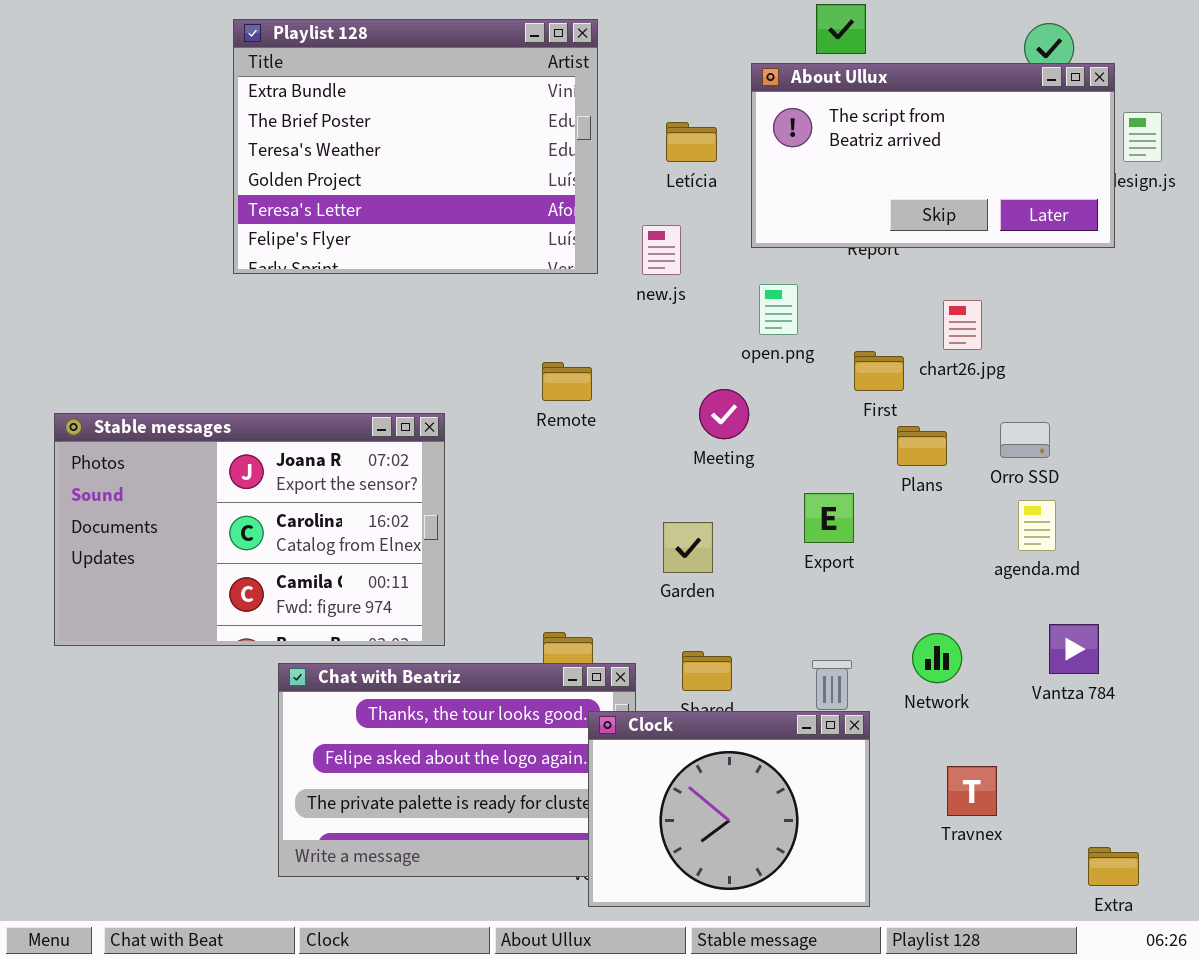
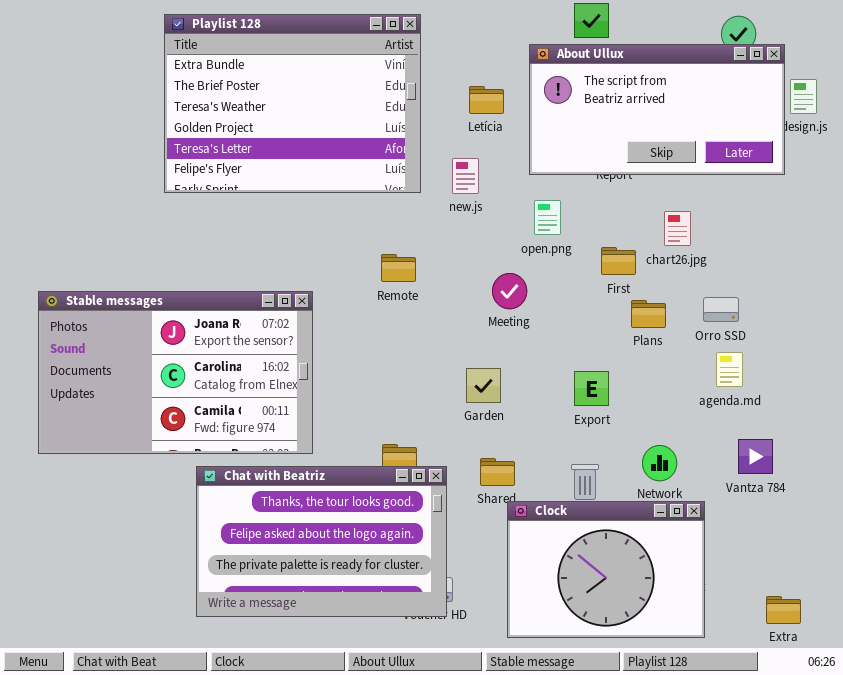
Export: [804,493,854,543] -> [574,371,609,406], moved
Clock: [588,711,870,907] -> [507,501,705,638], moved

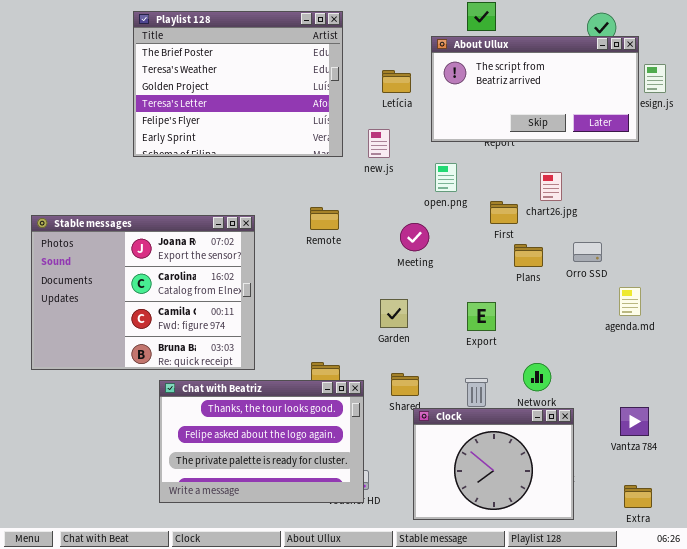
Playlist 128: [164,14,421,193] -> [133,11,343,157], scrolled down 1 row
Stable messages: [38,291,313,454] -> [31,215,255,370], resized
agenda.md: [716,352,743,387] -> [619,287,641,316], moved
Vantza 784: [738,439,773,474] -> [620,407,649,436], moved

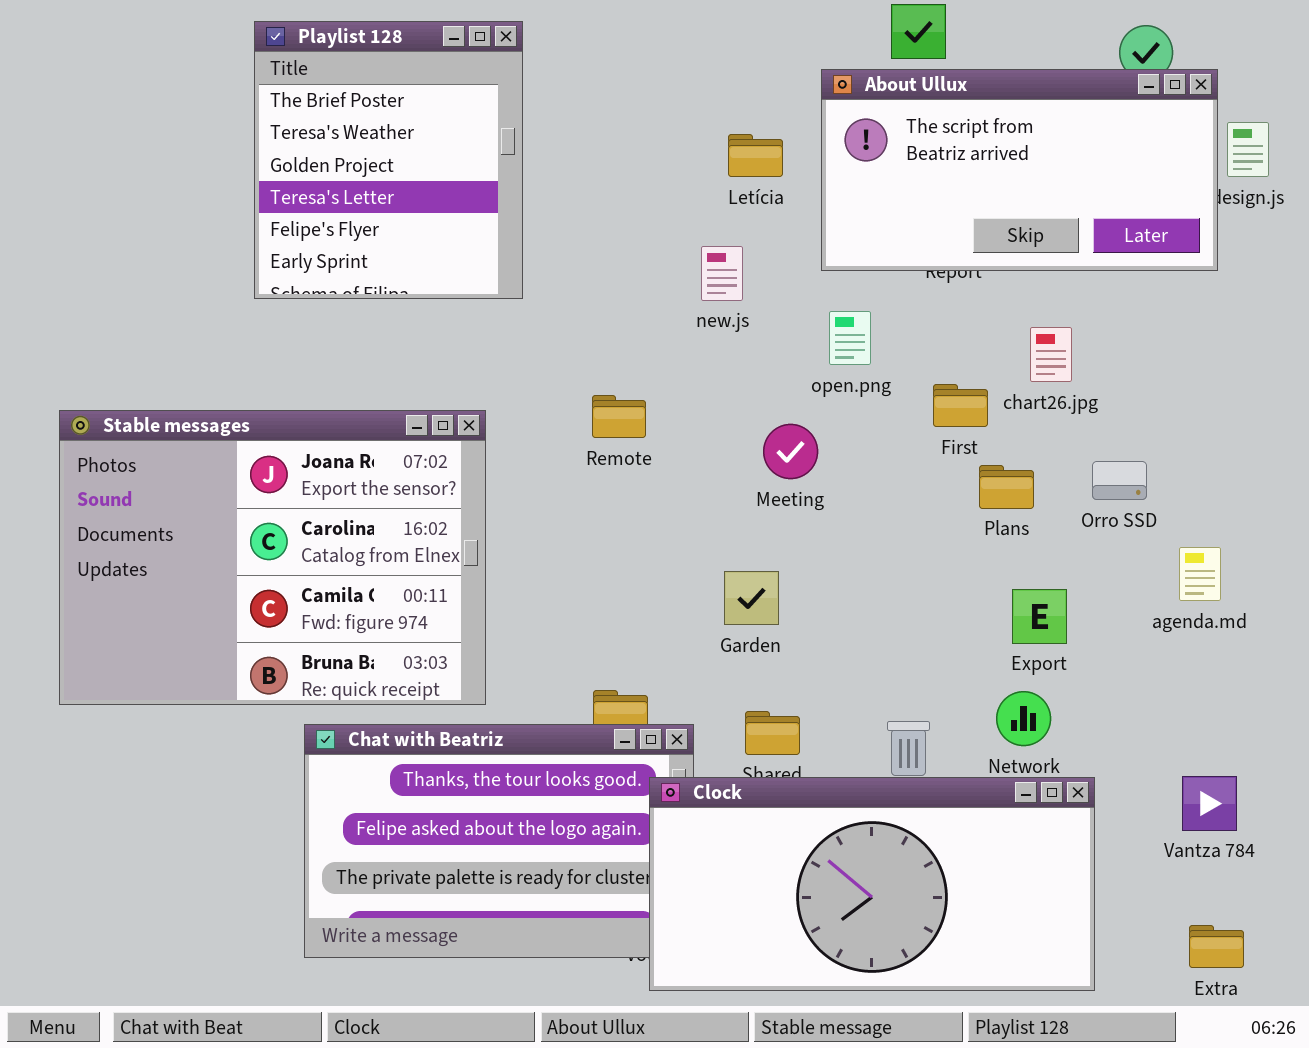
Playlist 128: [133,11,343,157] -> [254,21,523,299], resized
Export: [467,302,496,331] -> [1012,589,1067,644], moved
Clock: [413,408,574,520] -> [649,777,1095,991], resized

